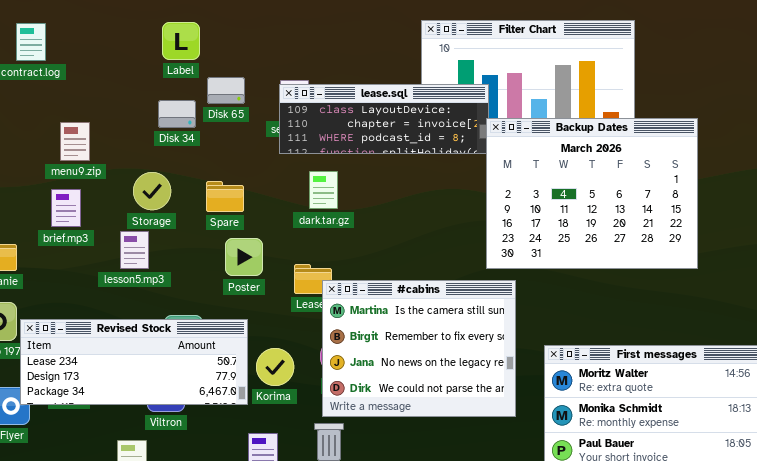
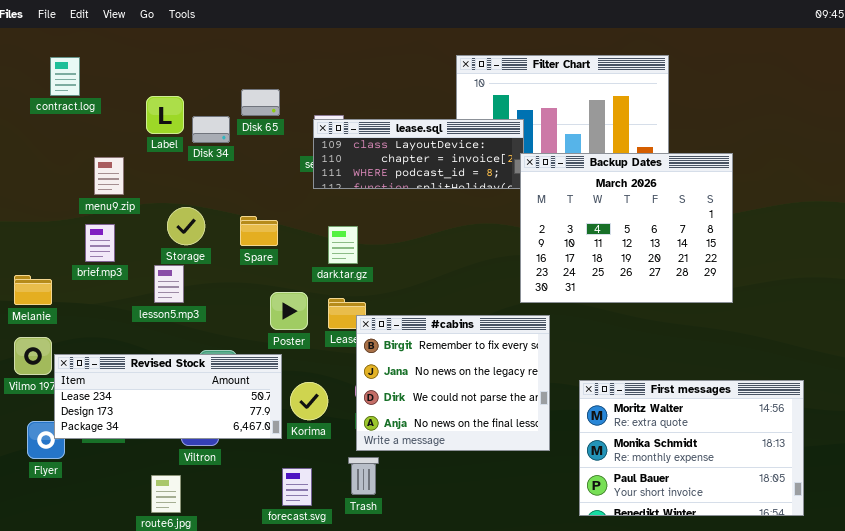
Label: [162,22,200,60] -> [146,96,184,134], moved
Disk 65: [207,77,245,104] -> [241,89,280,116], moved
Disk 34: [158,100,196,128] -> [192,116,230,143], moved
dark.tar.gz: [309,171,338,209] -> [328,226,358,264], moved
Poster: [225,238,263,276] -> [270,292,308,330], moved
#cabins: [322,280,516,417] -> [356,315,550,451], scrolled down 1 row

